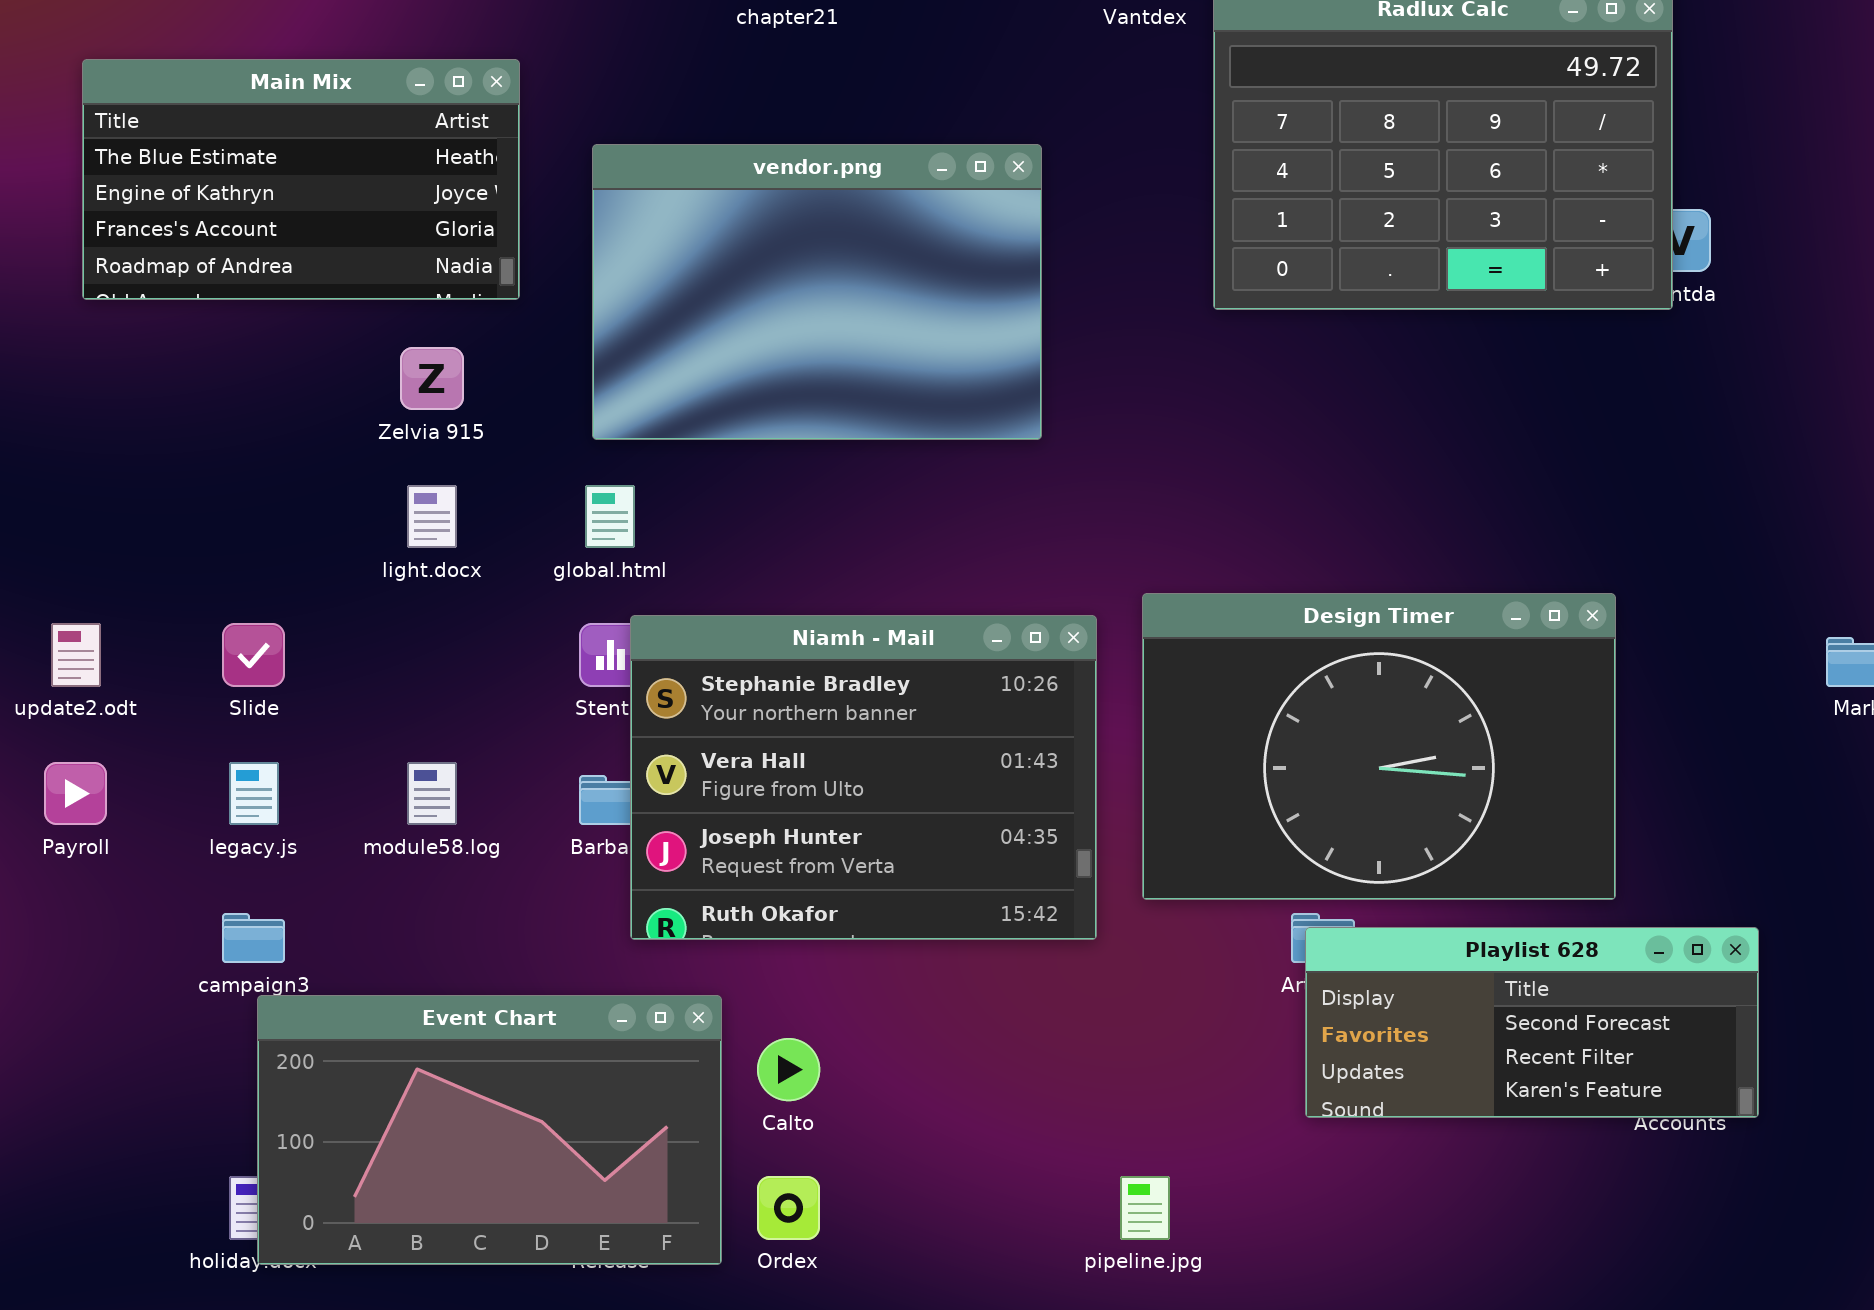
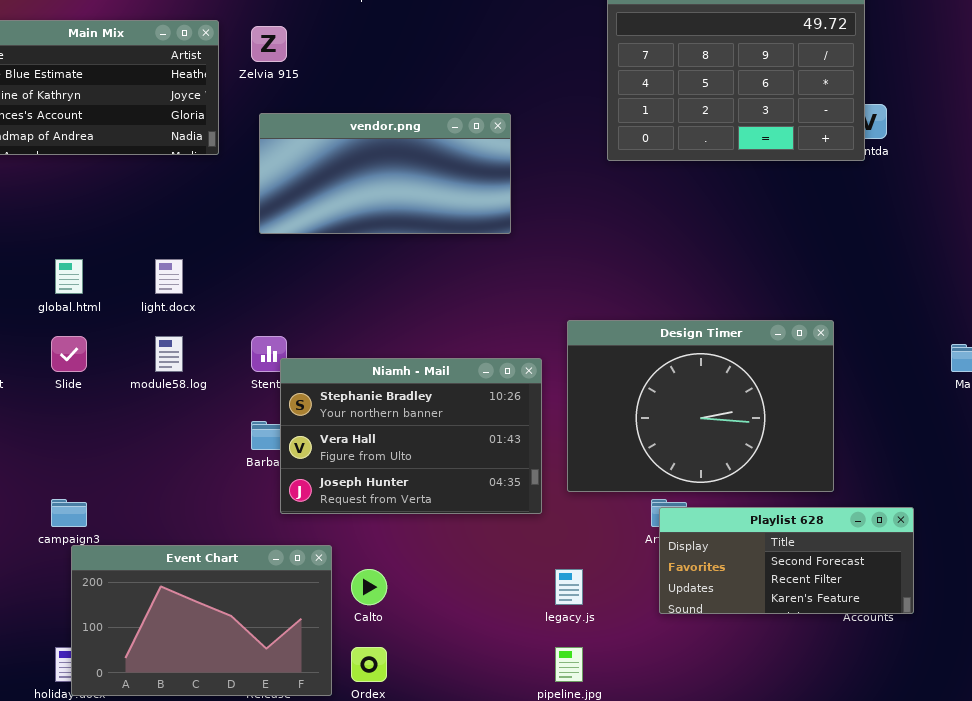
vendor.png: [592,144,1042,440] -> [259,113,511,234], resized
Zelvia 915: [400,347,464,410] -> [251,26,287,62], moved
global.html: [585,485,635,548] -> [55,259,83,294], moved
Niamh - Mail: [630,615,1097,940] -> [280,358,542,514], resized
legacy.js: [229,762,279,825] -> [555,569,583,605], moved
module58.log: [407,762,457,825] -> [155,336,183,372], moved

